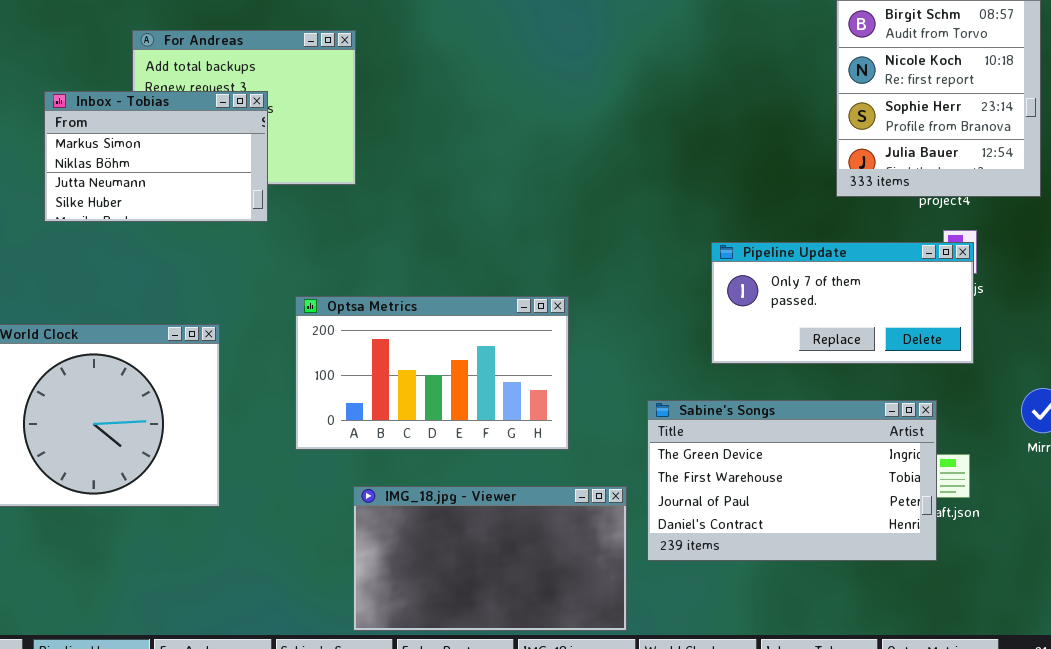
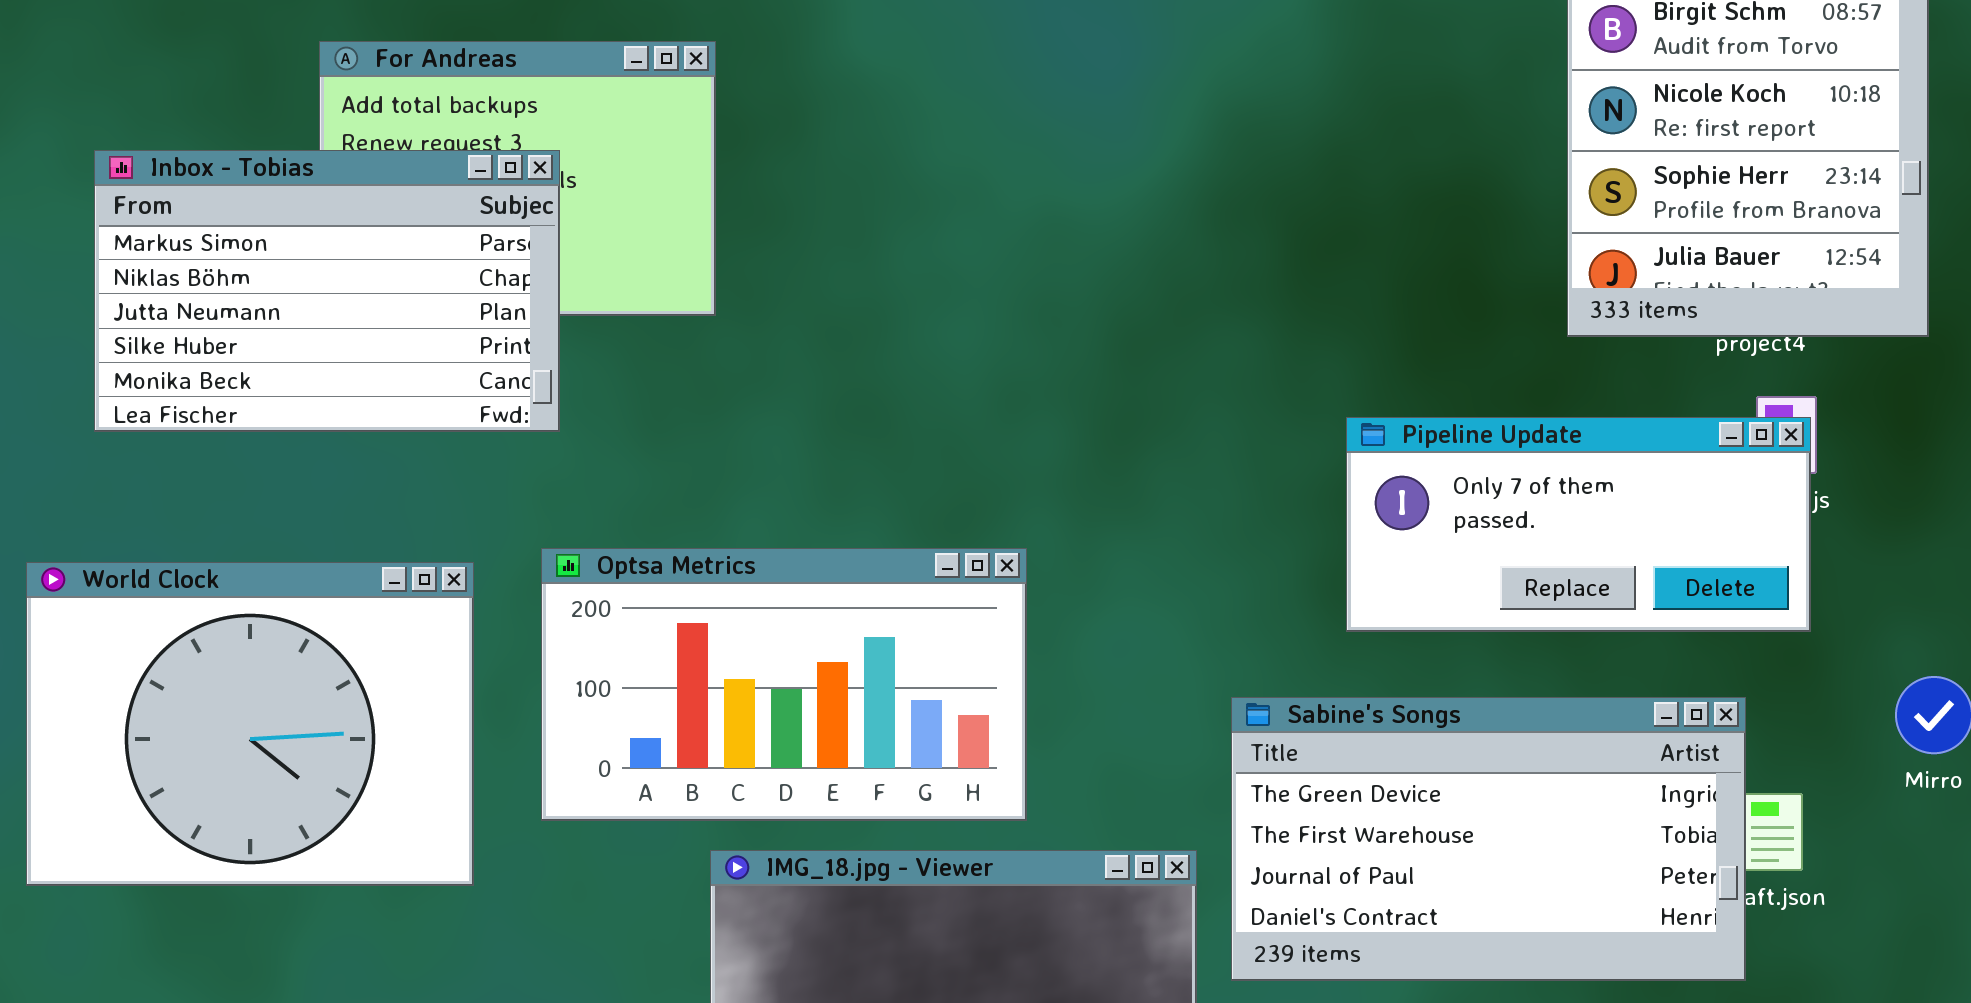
Inbox - Tobias: [44,91,268,222] -> [94,150,560,432], resized
Optsa Metrics: [295,296,569,450] -> [541,548,1027,821], moved

